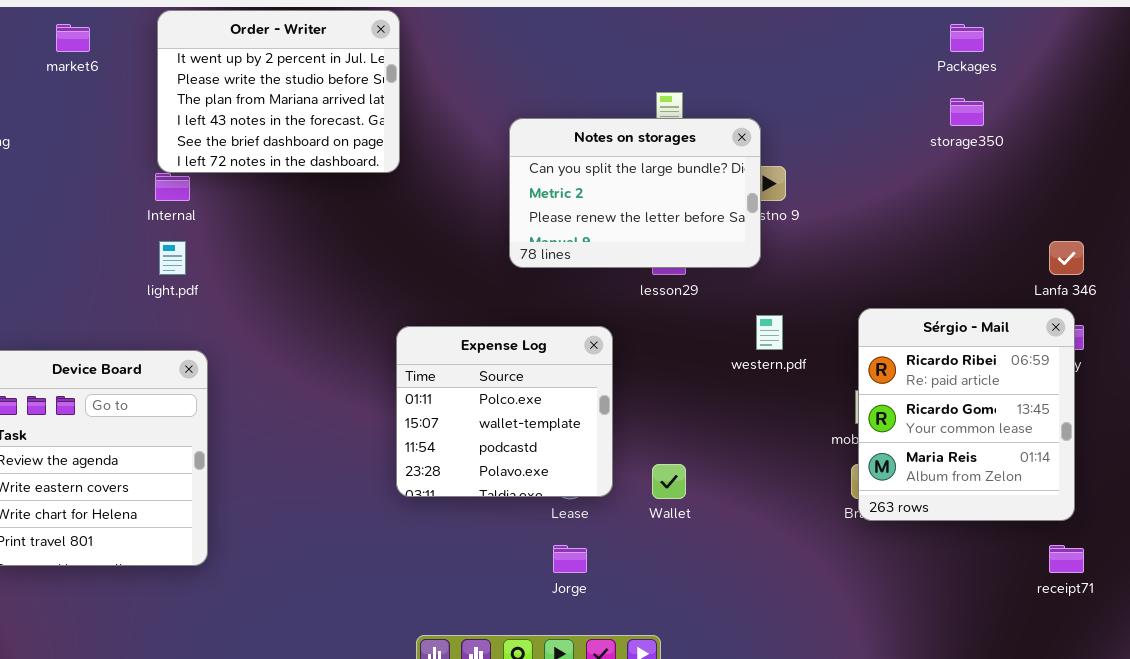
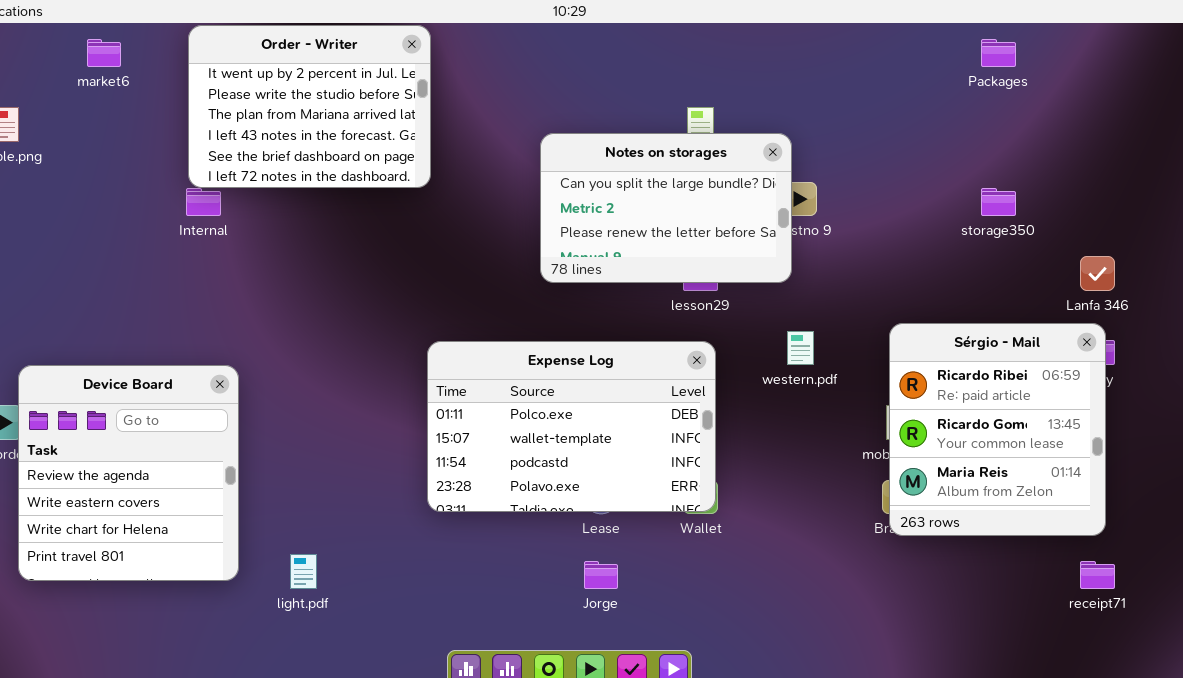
storage350: [950,98,984,126] -> [981,188,1016,216], moved
light.pdf: [159,241,186,275] -> [290,554,317,589], moved
Expense Log: [396,326,613,497] -> [427,341,716,512], resized

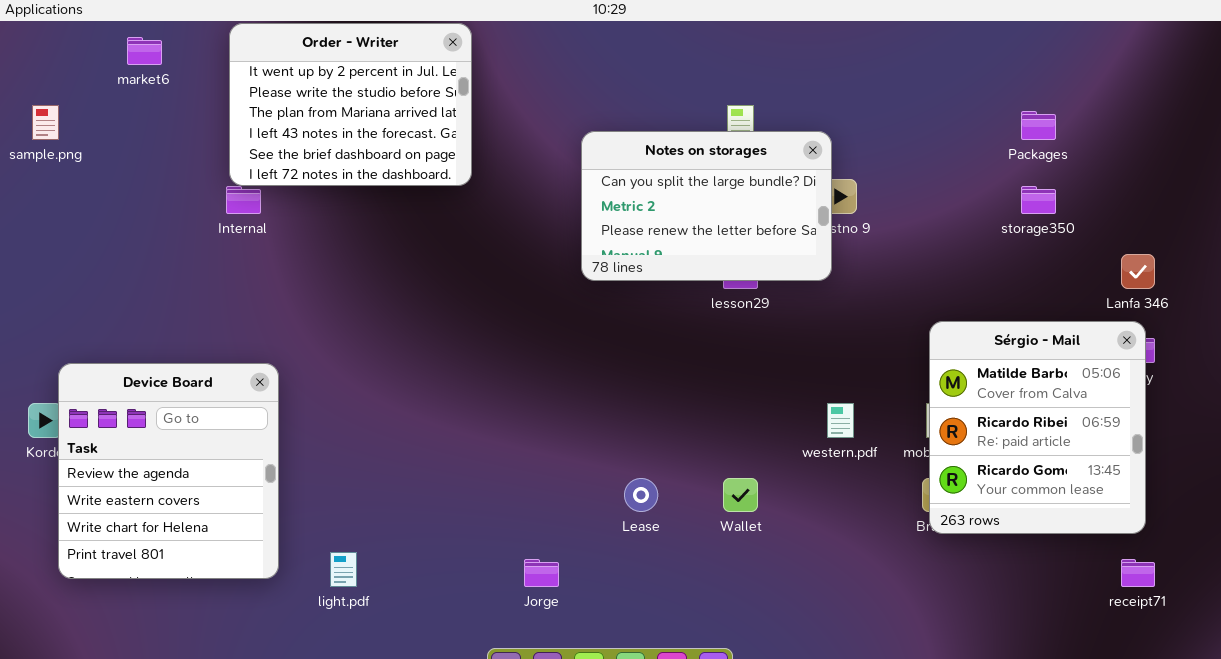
Packages: [981,39,1016,67] -> [1021,111,1056,140], moved
Sérgio - Mail: [889,323,1106,536] -> [929,321,1146,534], scrolled up 1 row
western.pdf: [787,331,814,365] -> [827,403,854,438], moved
Expense Log: [427,341,716,512] -> none, closed
Jorge: [584,561,618,589] -> [524,559,559,587], moved

